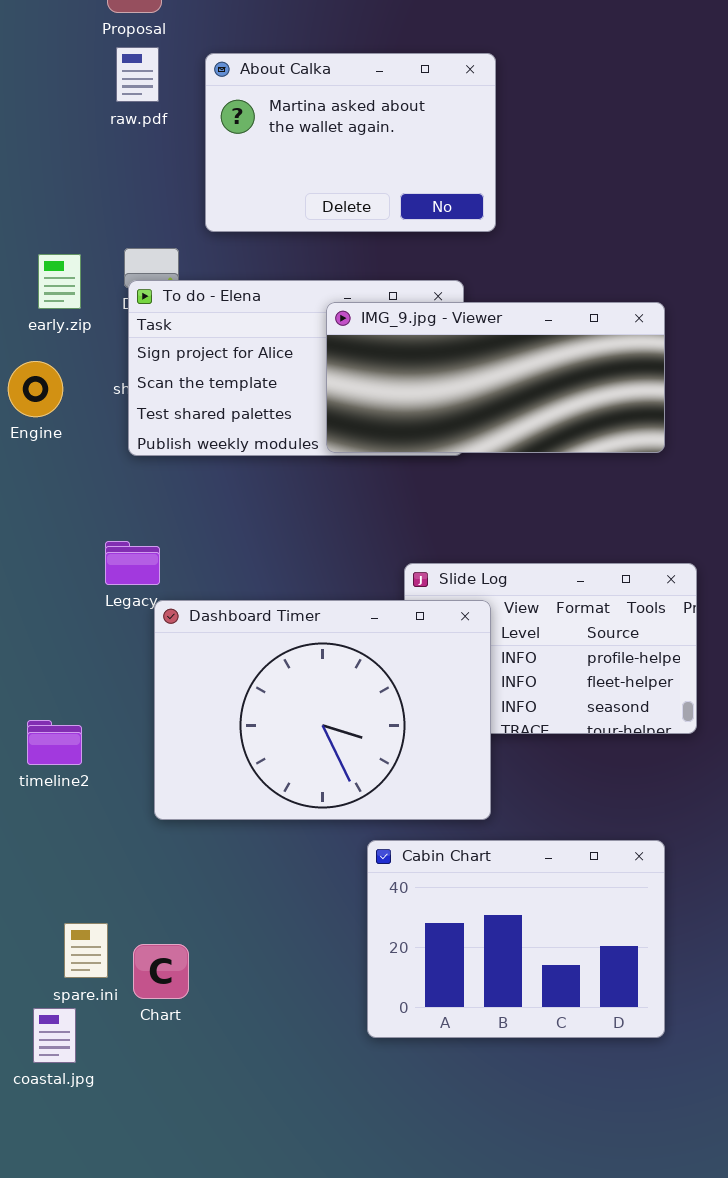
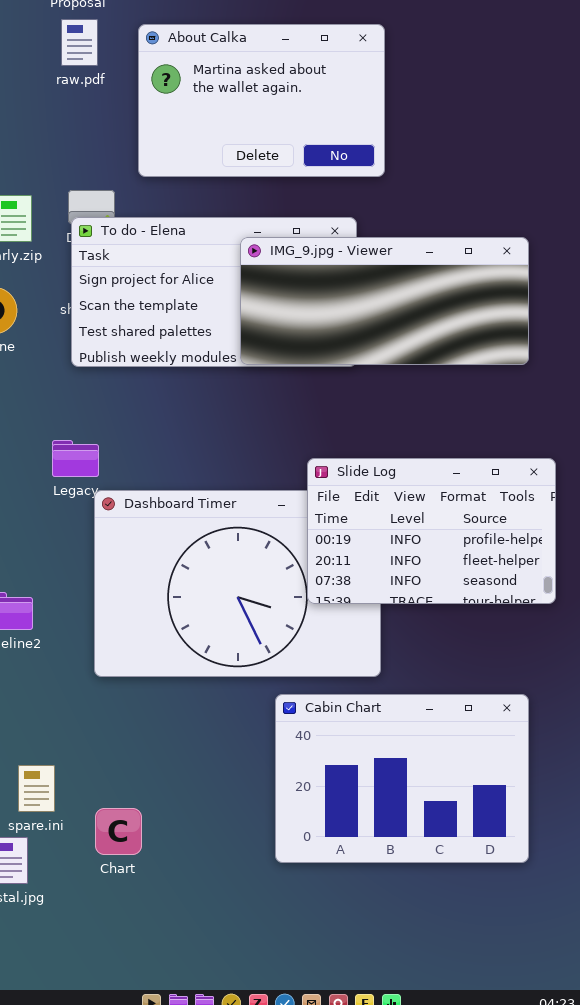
Slide Log: [404,563,697,734] -> [307,458,556,604], raised
Chart: [133,944,189,999] -> [95,808,142,855], moved

